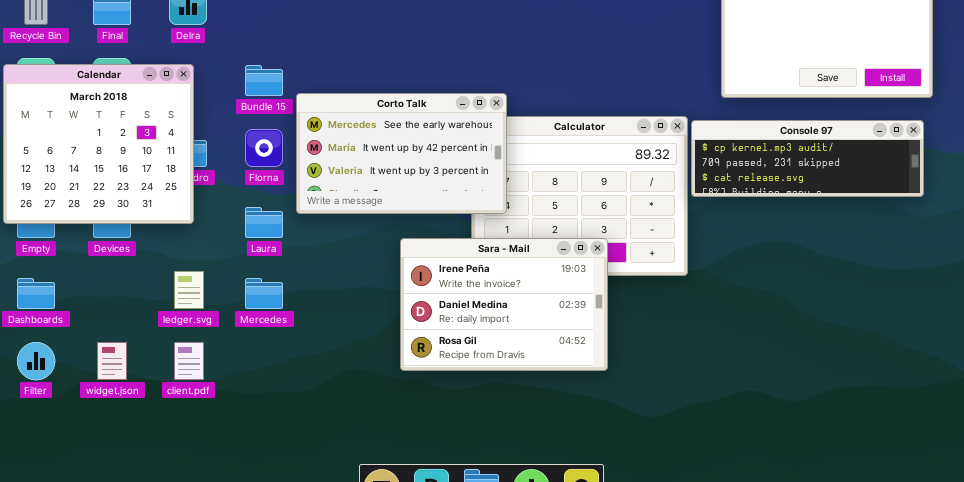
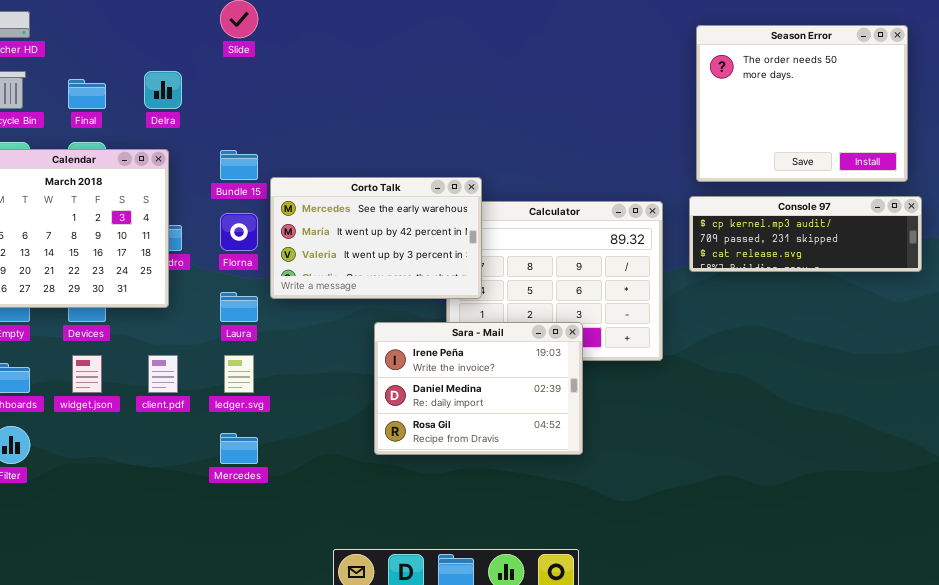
Console 97: [691,120,924,197] -> [689,196,922,272], moved
ledger.svg: [174,271,204,309] -> [224,355,254,393], moved
Mercedes: [245,278,283,309] -> [220,433,258,464], moved
widget.json: [97,342,127,380] -> [72,355,102,393], moved
client.pdf: [174,342,204,380] -> [148,355,178,393], moved

